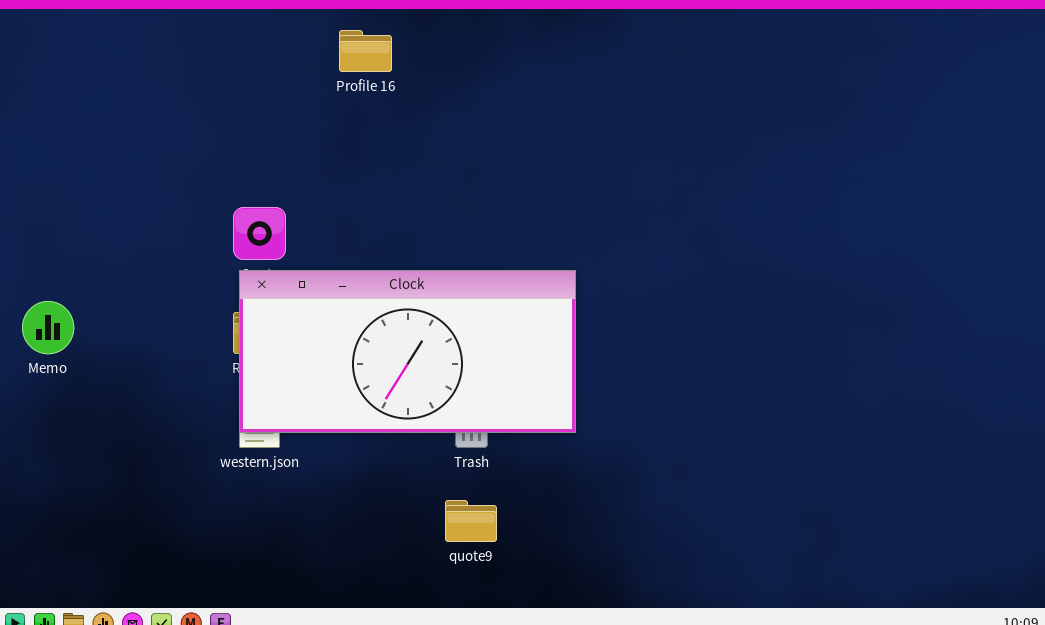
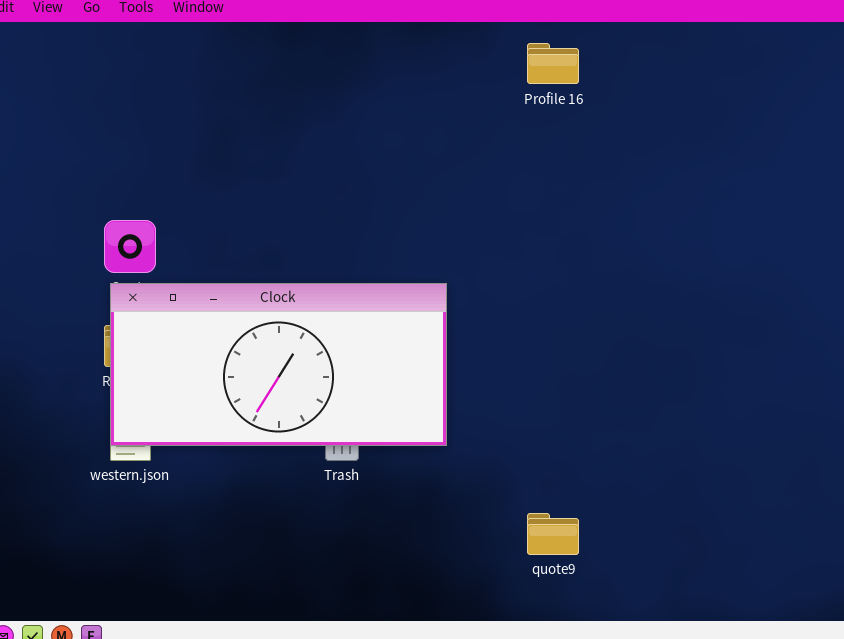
Profile 16: [339,30,392,72] -> [527,43,579,84], moved
quote9: [445,500,497,542] -> [527,513,579,555], moved

